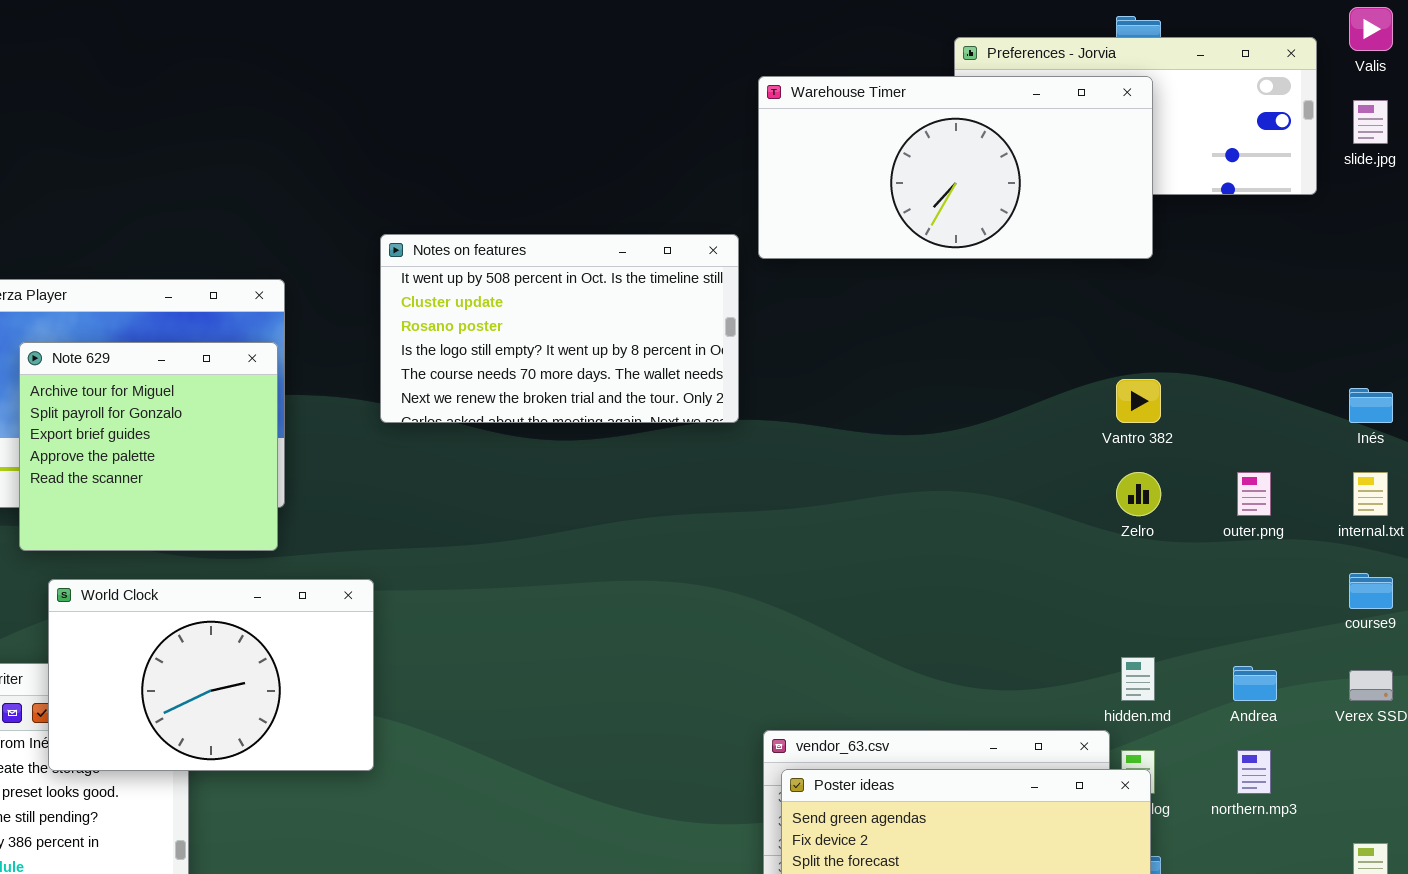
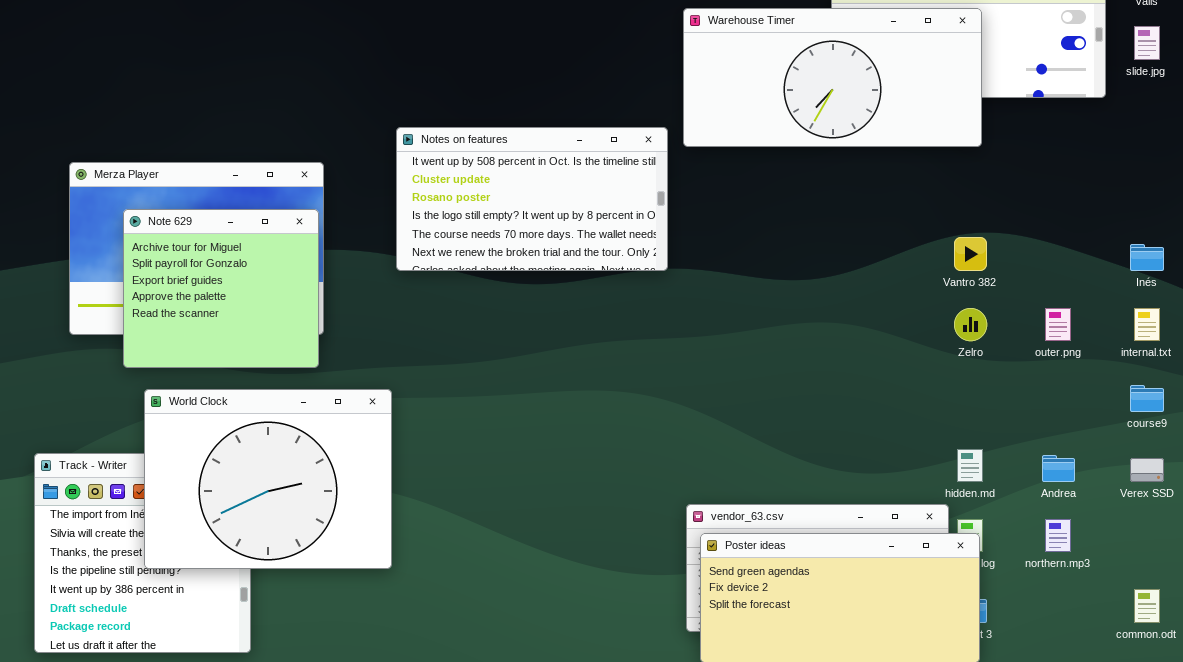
World Clock: [48,579,374,771] -> [144,389,392,569], resized

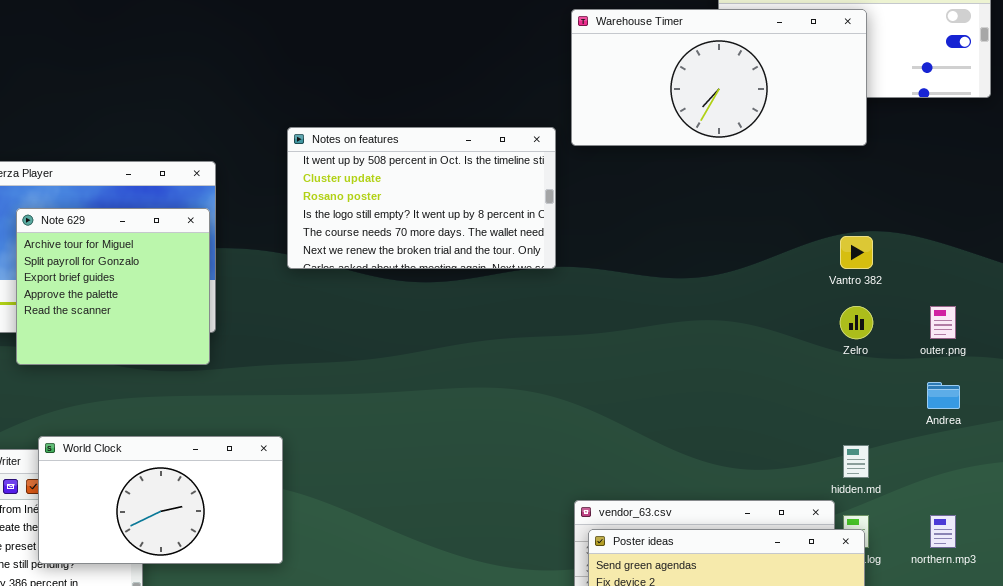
World Clock: [144,389,392,569] -> [38,436,283,564], resized
Andrea: [1042,455,1075,482] -> [927,382,960,409], moved

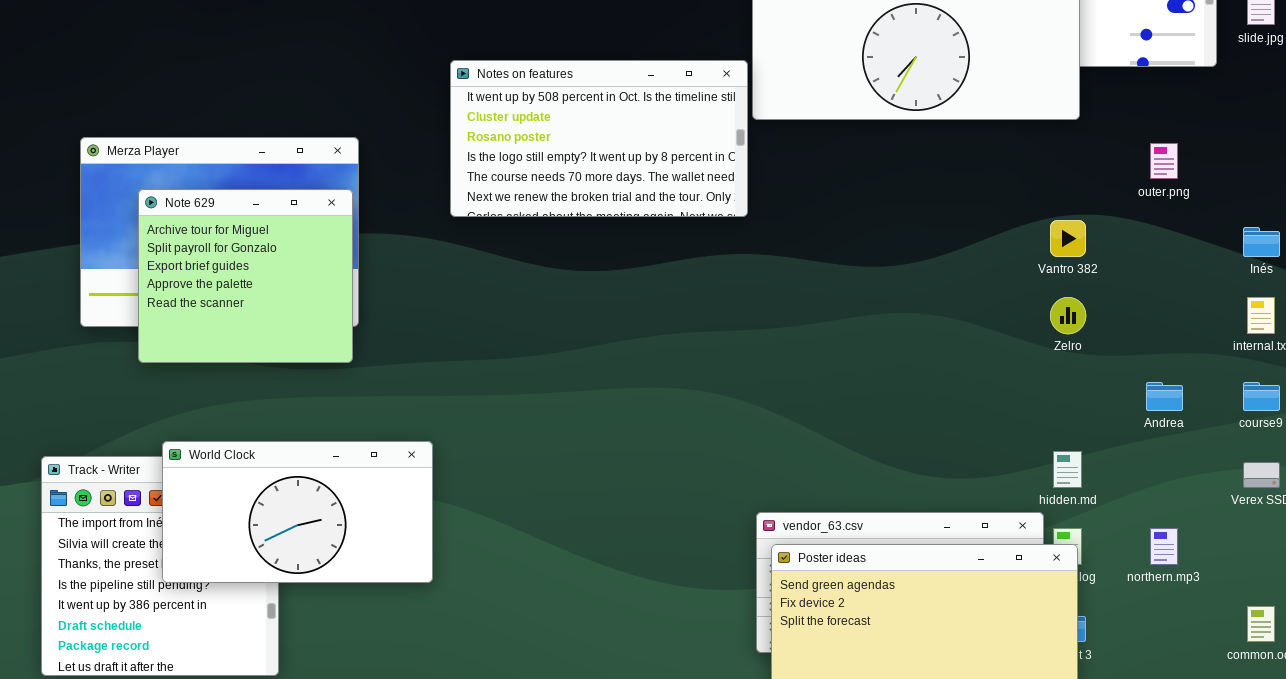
Notes on features: [287,127,556,269] -> [450,60,748,217], moved
outer.png: [930,306,956,339] -> [1150,143,1178,179], moved

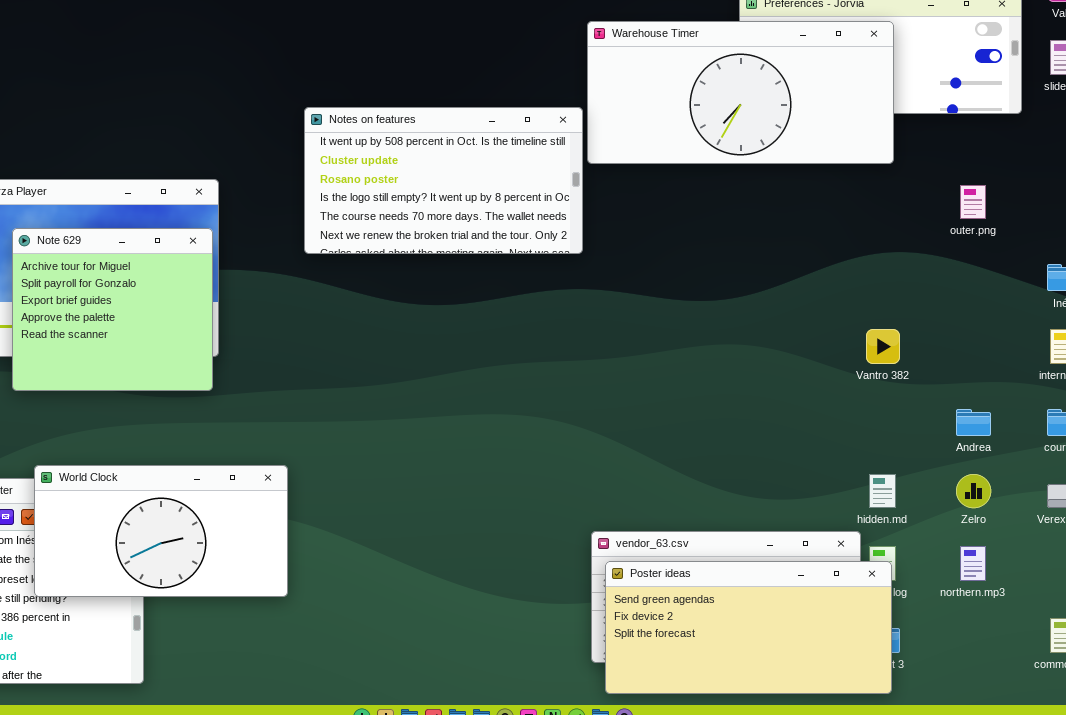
Vantro 382: [1050,220,1086,257] -> [866,329,900,364], moved
Zelro: [1050,297,1086,334] -> [956,474,991,508], moved

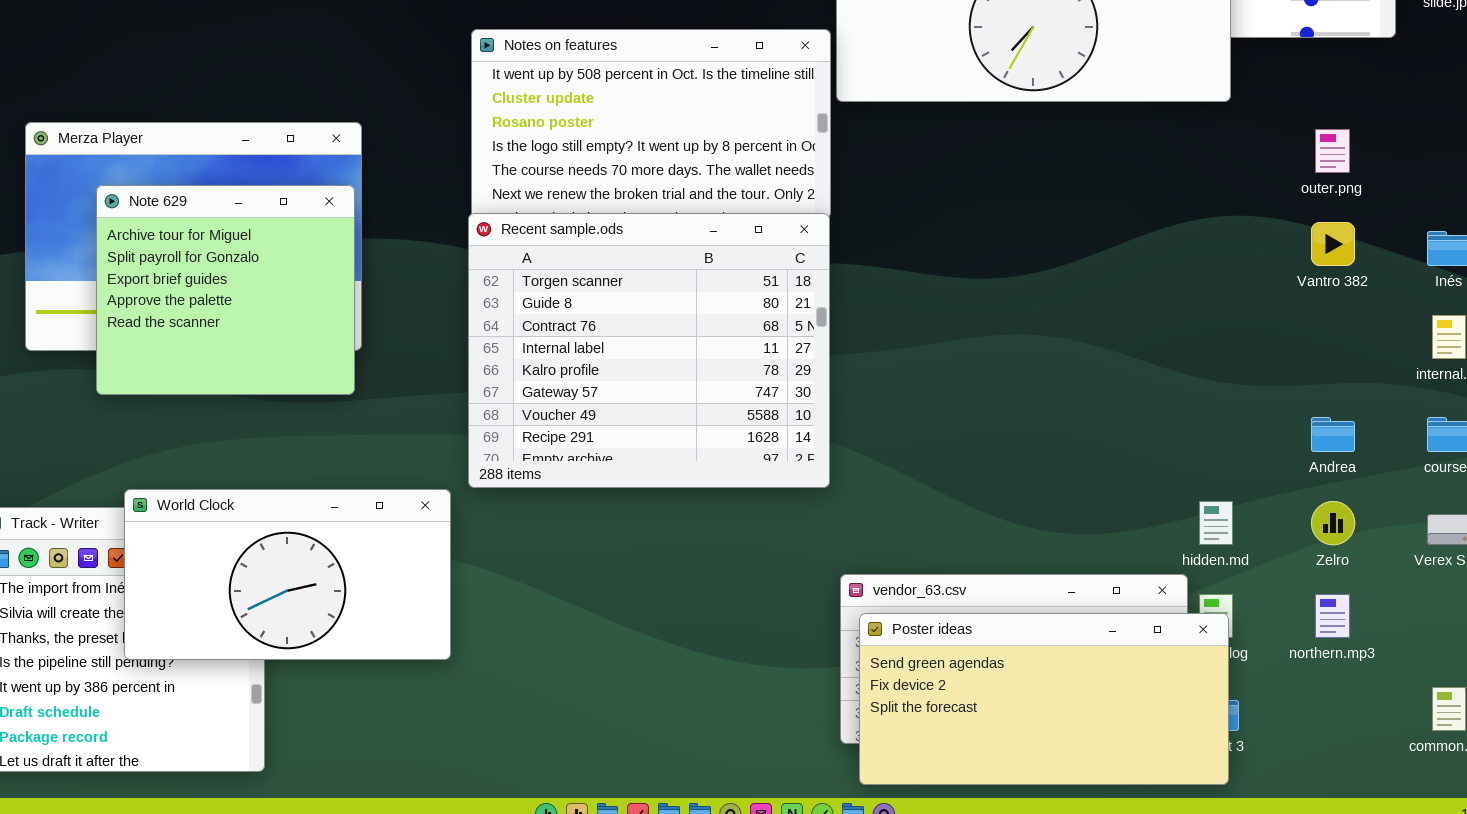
Recent sample.ods: none -> [468,213,830,488], opened
Vantro 382: [866,329,900,364] -> [1311,222,1355,266], moved

